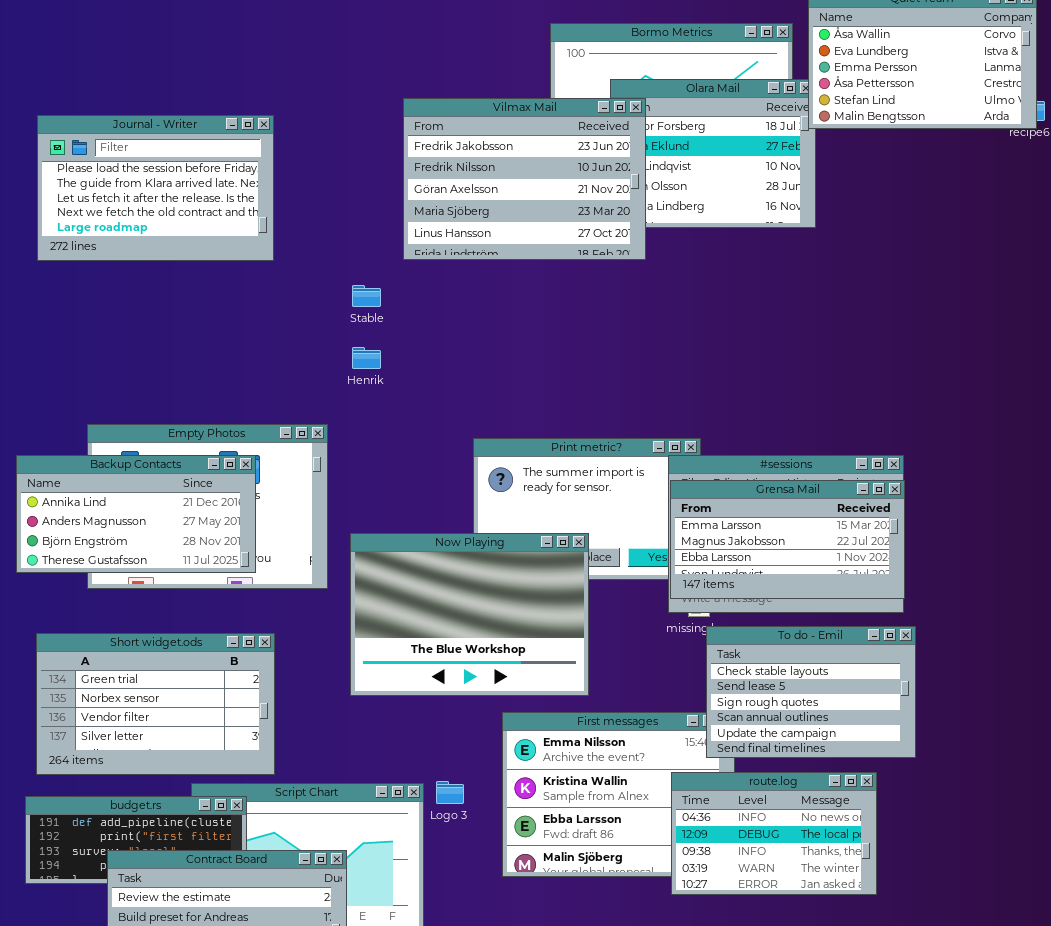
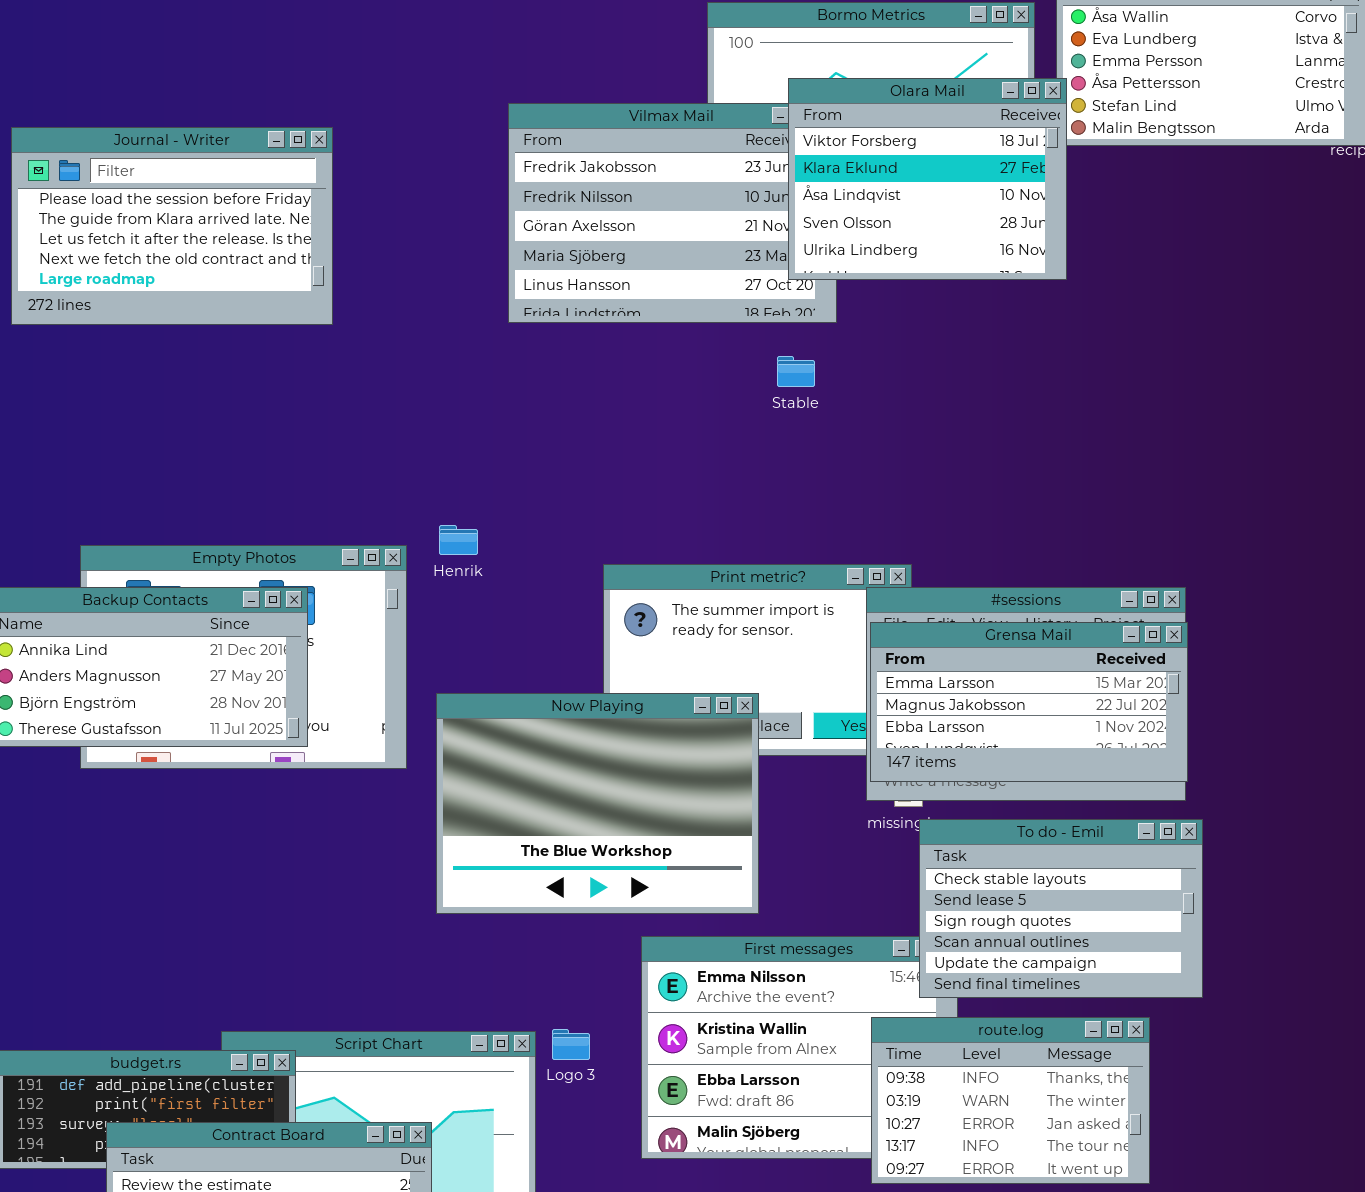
Olara Mail: [610,79,816,228] -> [788,78,1067,280], raised
Stable: [352,285,381,307] -> [777,356,815,387], moved
Henrik: [352,347,381,369] -> [439,525,478,555], moved
Short widget.ods: [36,633,275,775] -> none, closed
route.log: [671,772,877,895] -> [871,1017,1150,1184], scrolled down 2 rows

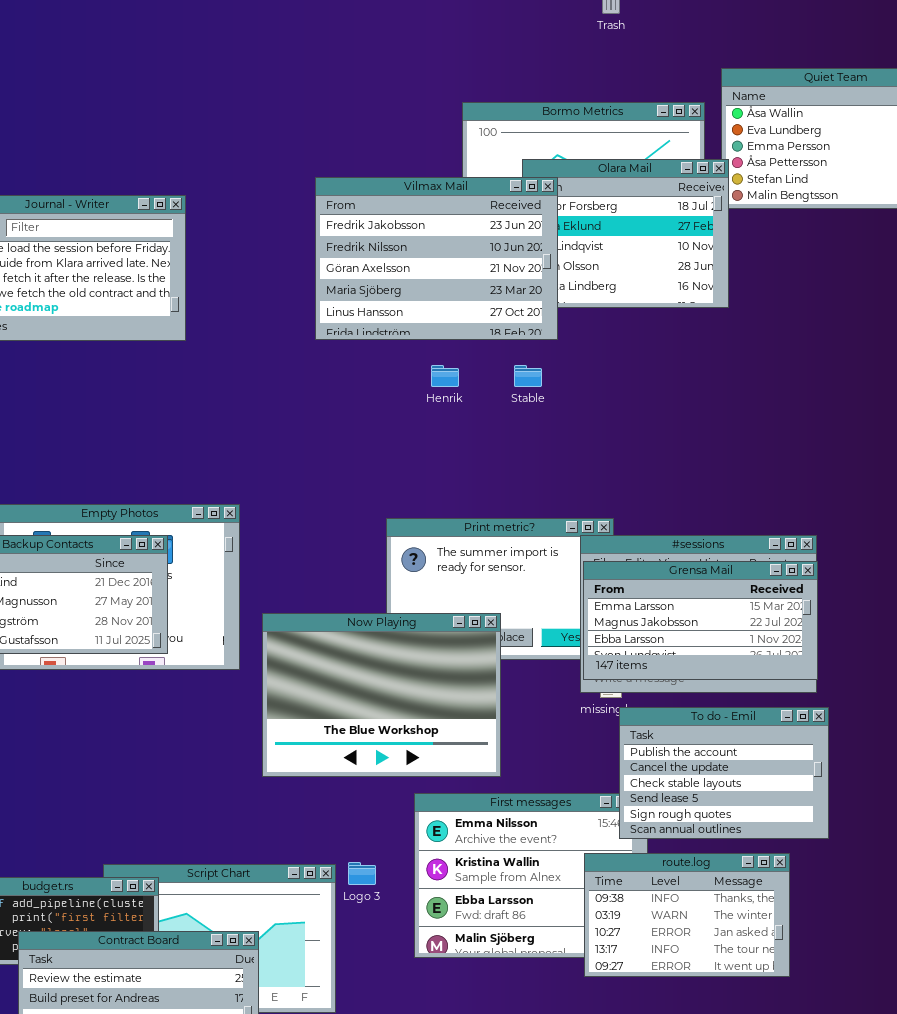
Vilmax Mail: [508,103,837,323] -> [315,177,558,340], raised
Henrik: [439,525,478,555] -> [431,365,459,387], moved
To do - Emil: [919,819,1203,998] -> [619,707,829,839], scrolled up 2 rows

